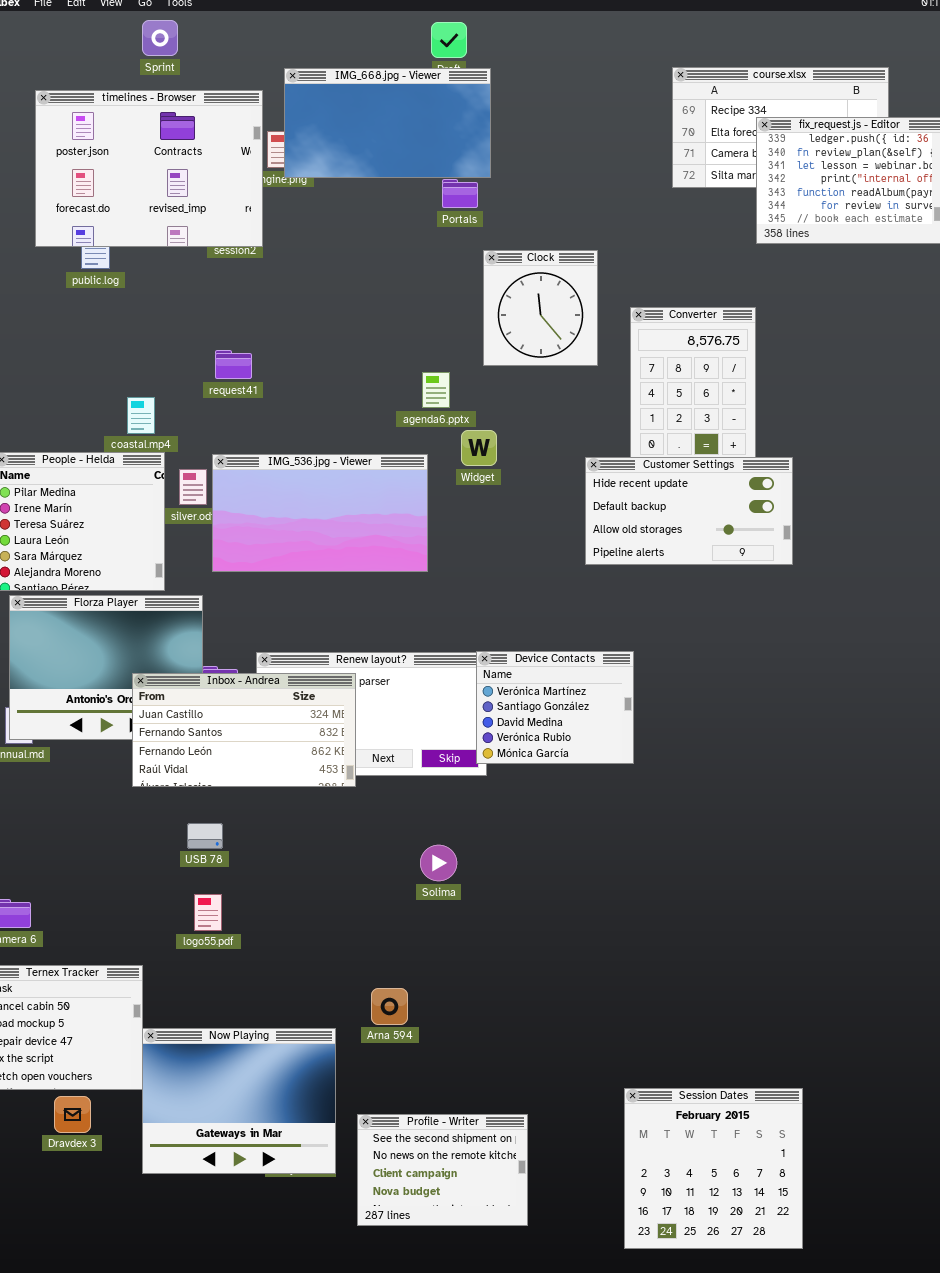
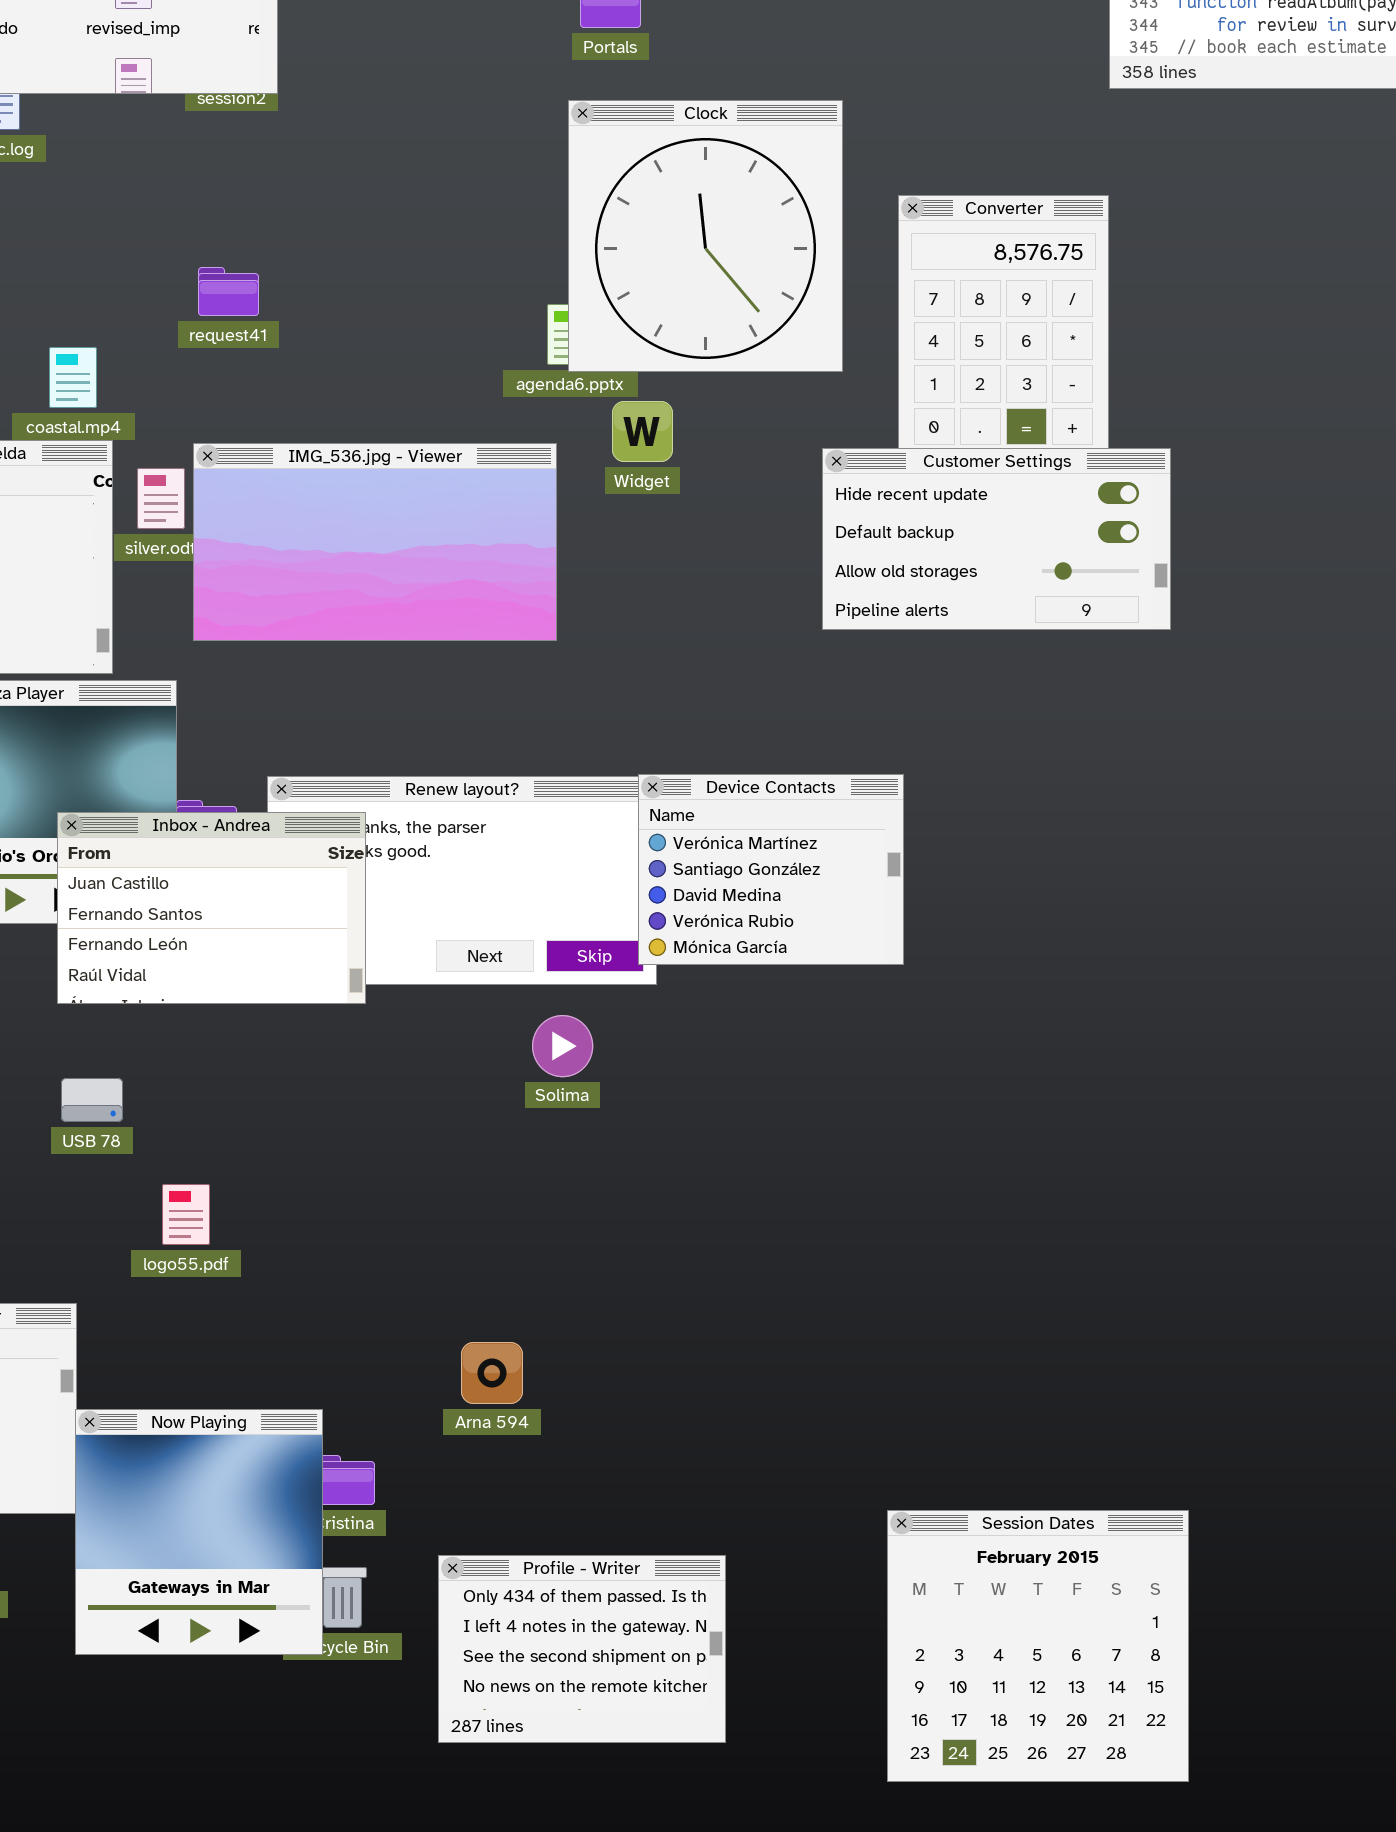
Clock: [483,250,598,366] -> [568,100,843,372], resized
Inbox - Andrea: [132,673,356,787] -> [57,812,366,1004], resized
USB 78: [187,823,223,849] -> [61,1078,123,1122], moved
Solima: [420,845,457,881] -> [532,1015,593,1077], moved
Now Playing: [142,1028,336,1174] -> [75,1409,323,1655], resized
Profile - Writer: [357,1114,528,1226] -> [438,1555,726,1743], scrolled up 2 rows

